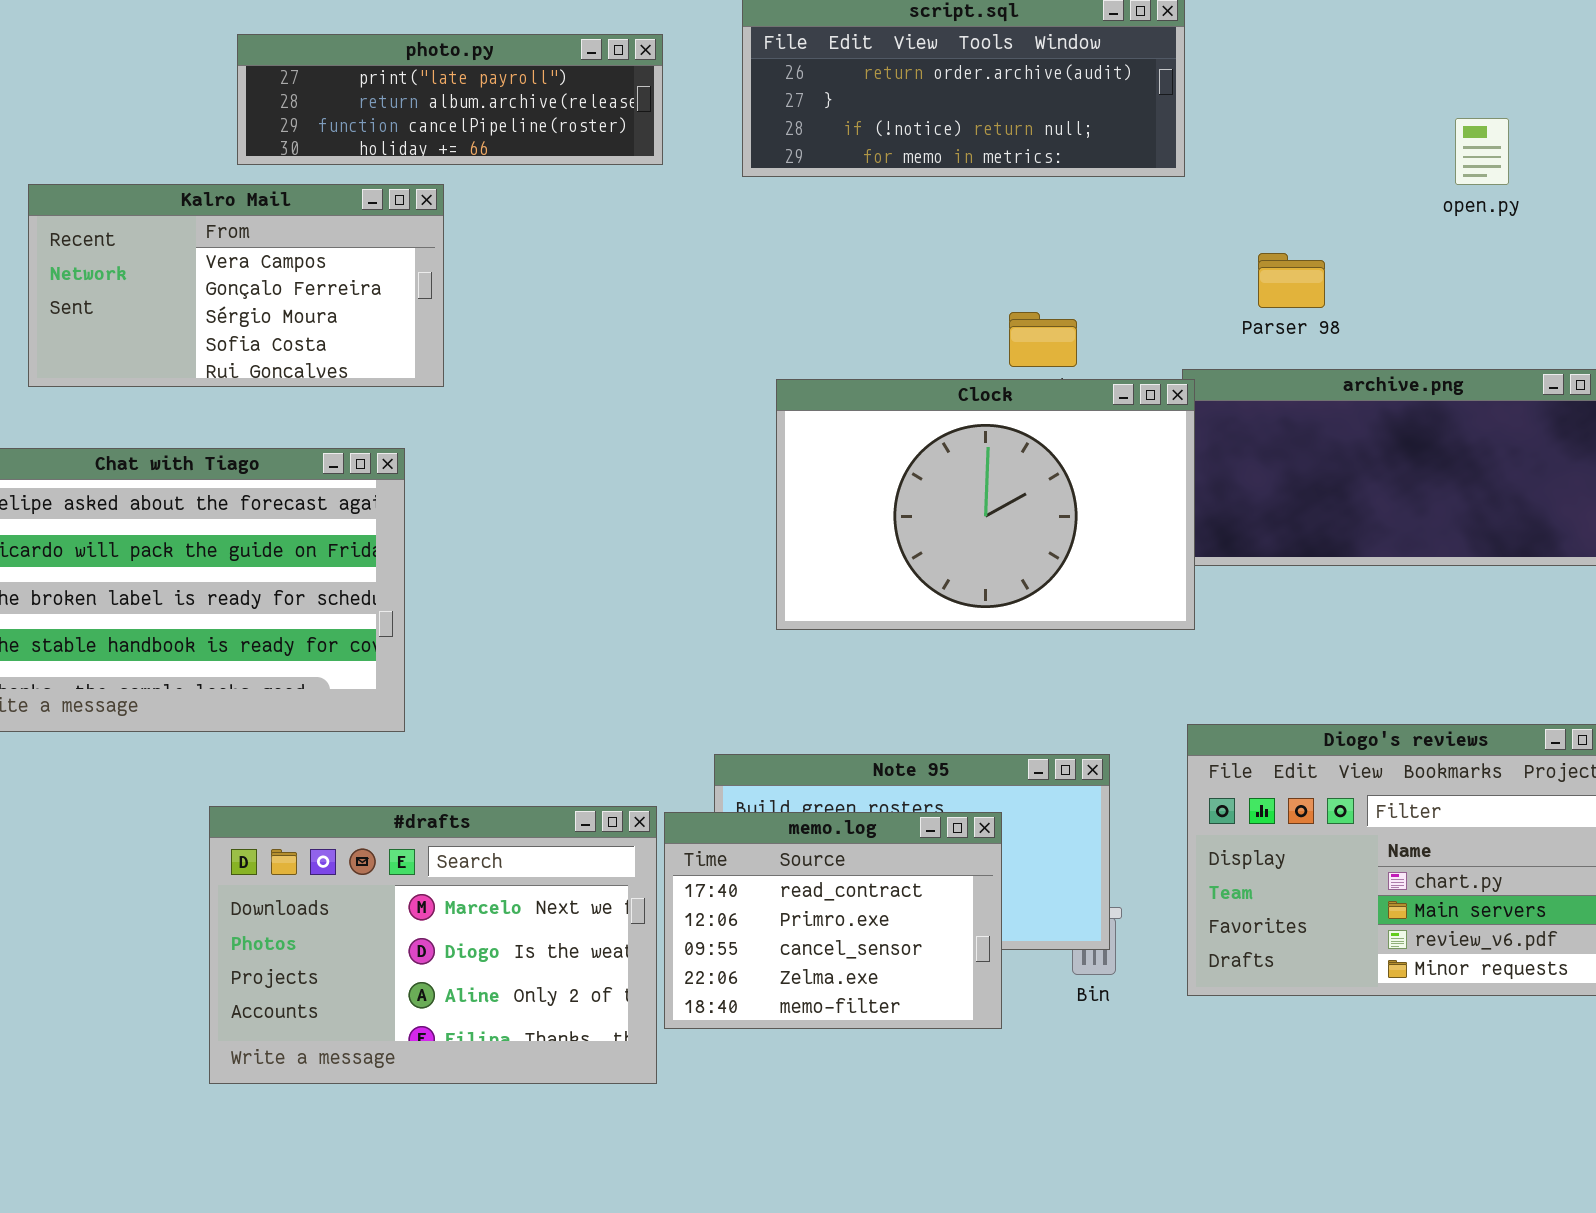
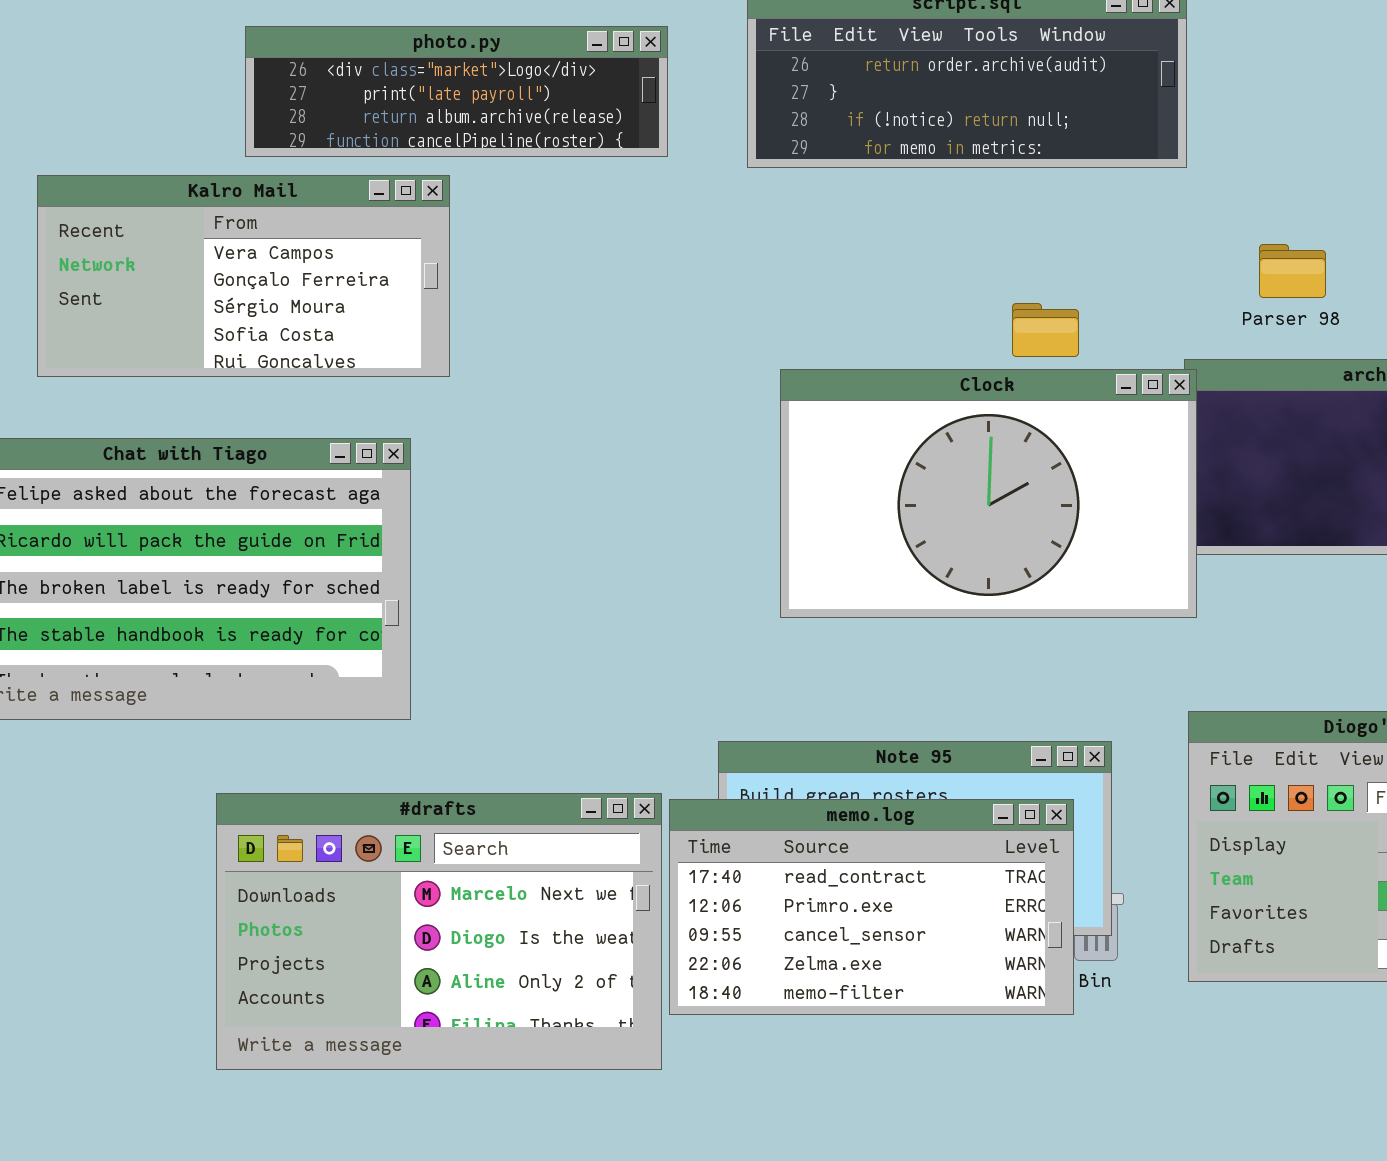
photo.py: [237,34,663,165] -> [245,26,668,157], scrolled up 1 row
memo.log: [664,812,1002,1029] -> [669,799,1074,1015], resized

